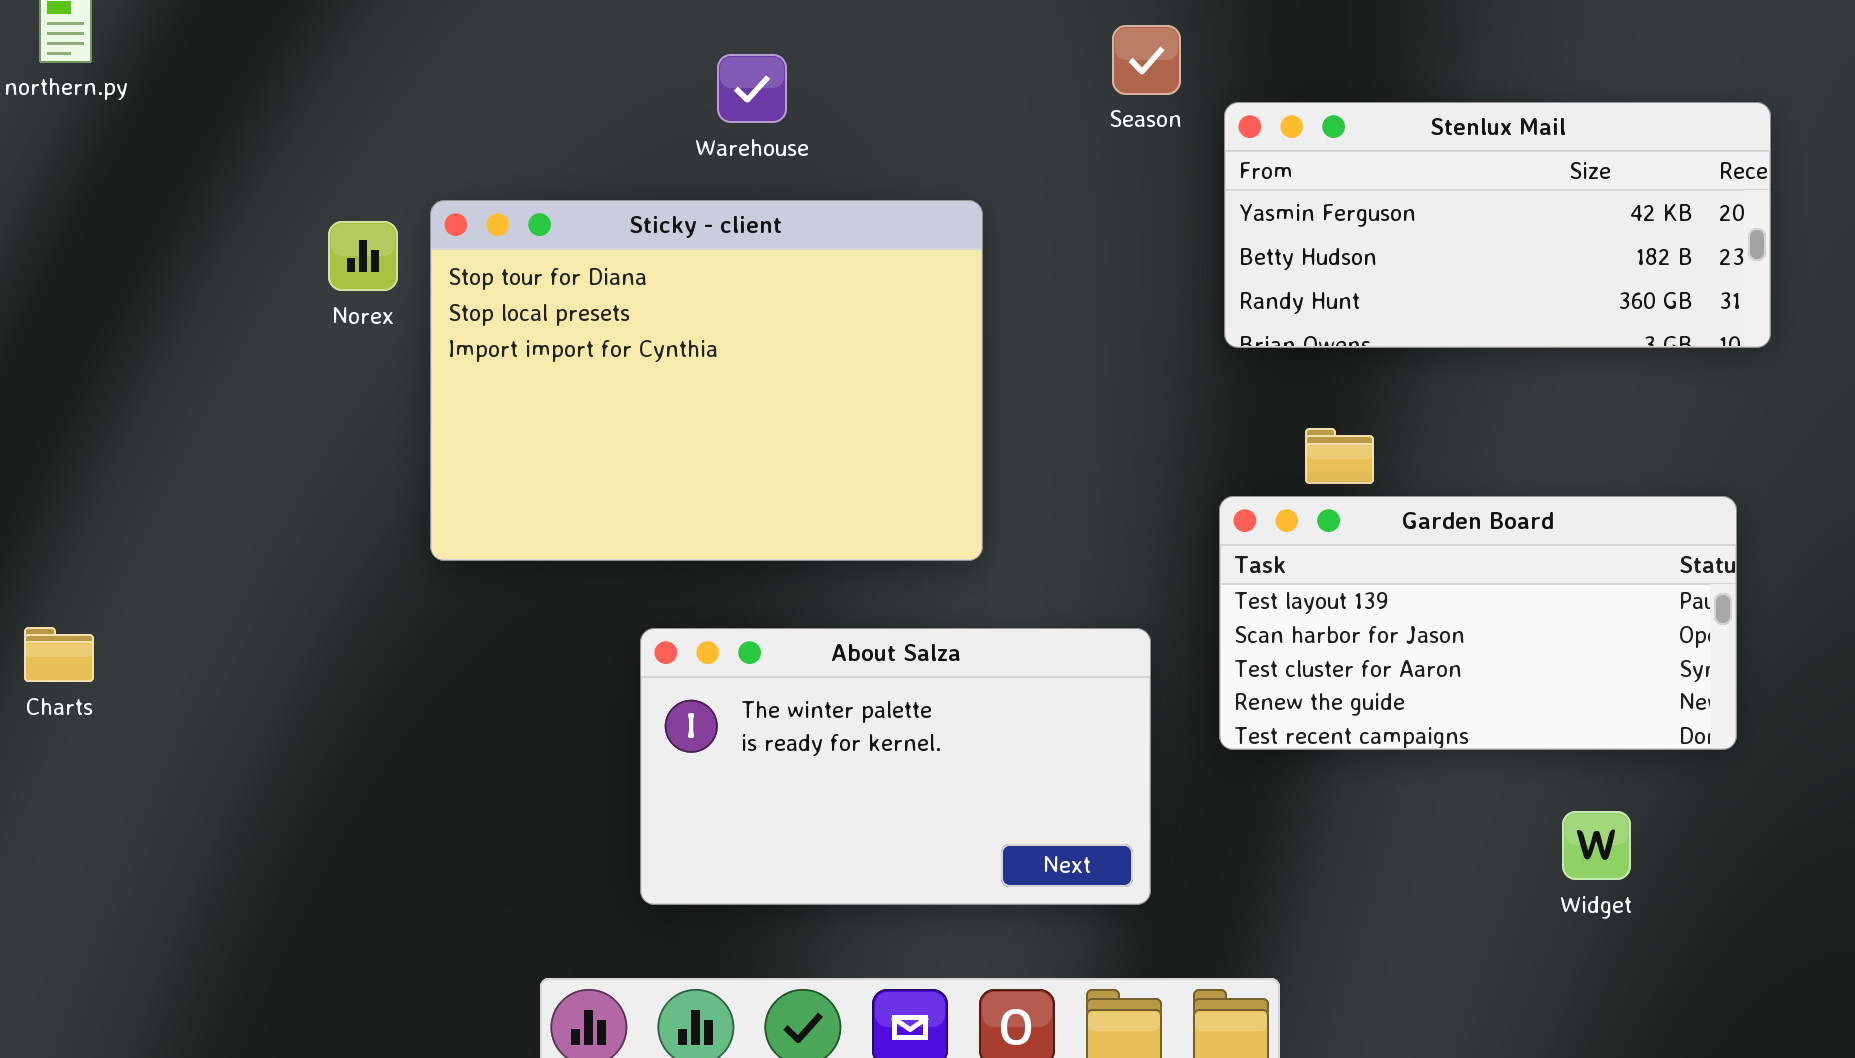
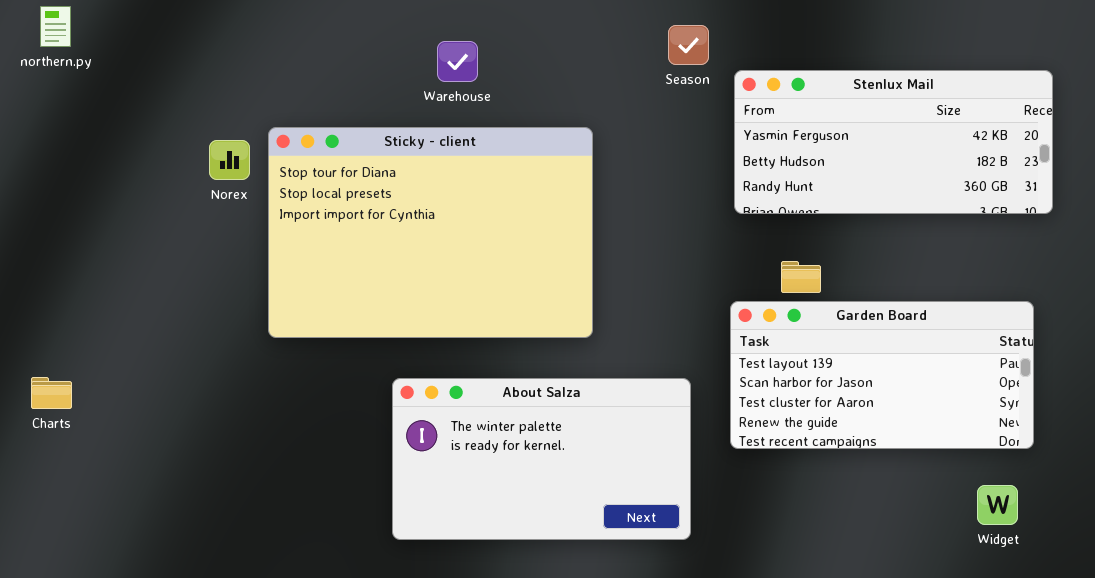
Widget: [1562,811,1631,880] -> [977,485,1018,525], moved

